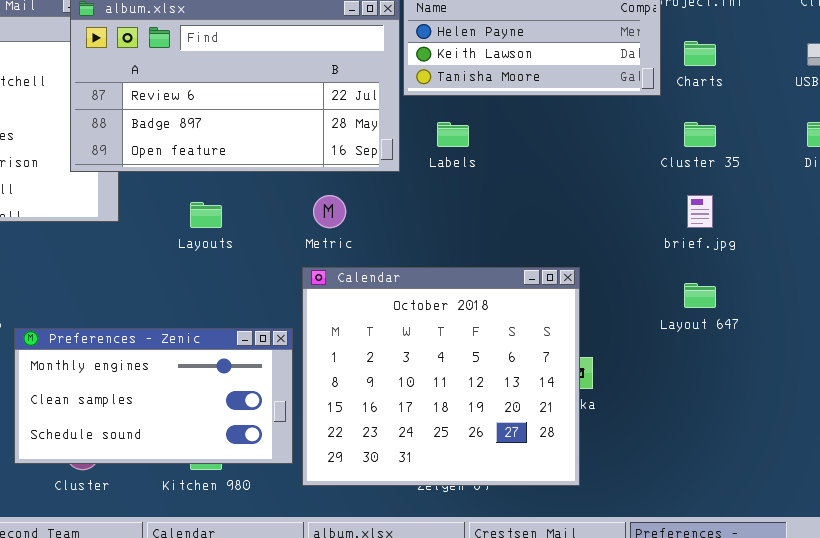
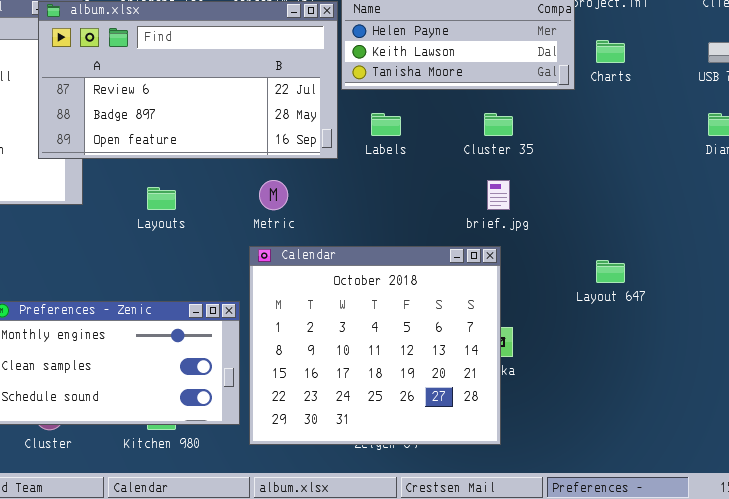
Cluster 35: [684,122,716,147] -> [484,113,513,136], moved
brief.jpg: [687,195,713,228] -> [487,180,510,210], moved

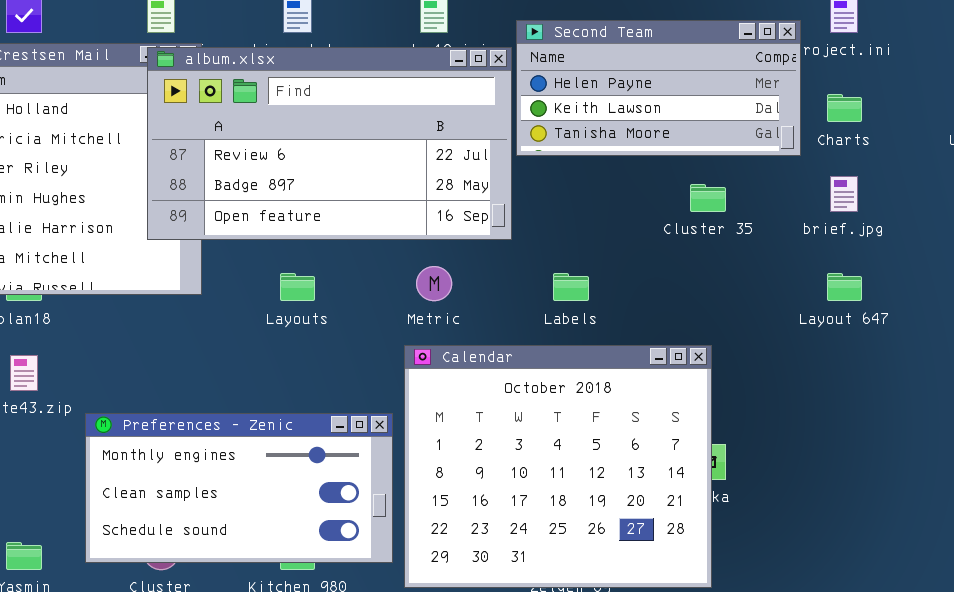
Labels: [371,113,401,136] -> [553,273,589,301], moved
brief.jpg: [487,180,510,210] -> [830,176,858,212], moved
Layout 647: [596,260,625,283] -> [827,273,862,301], moved

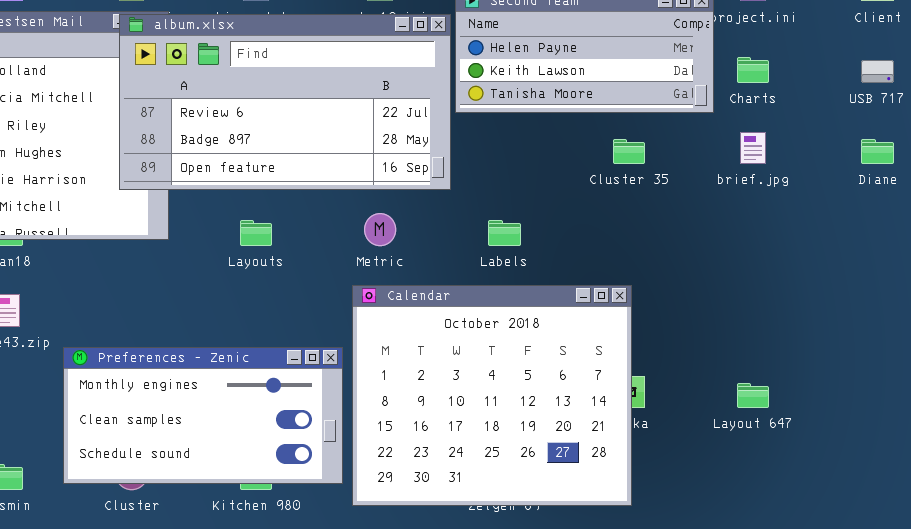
Layout 647: [827,273,862,301] -> [737,383,769,408], moved

